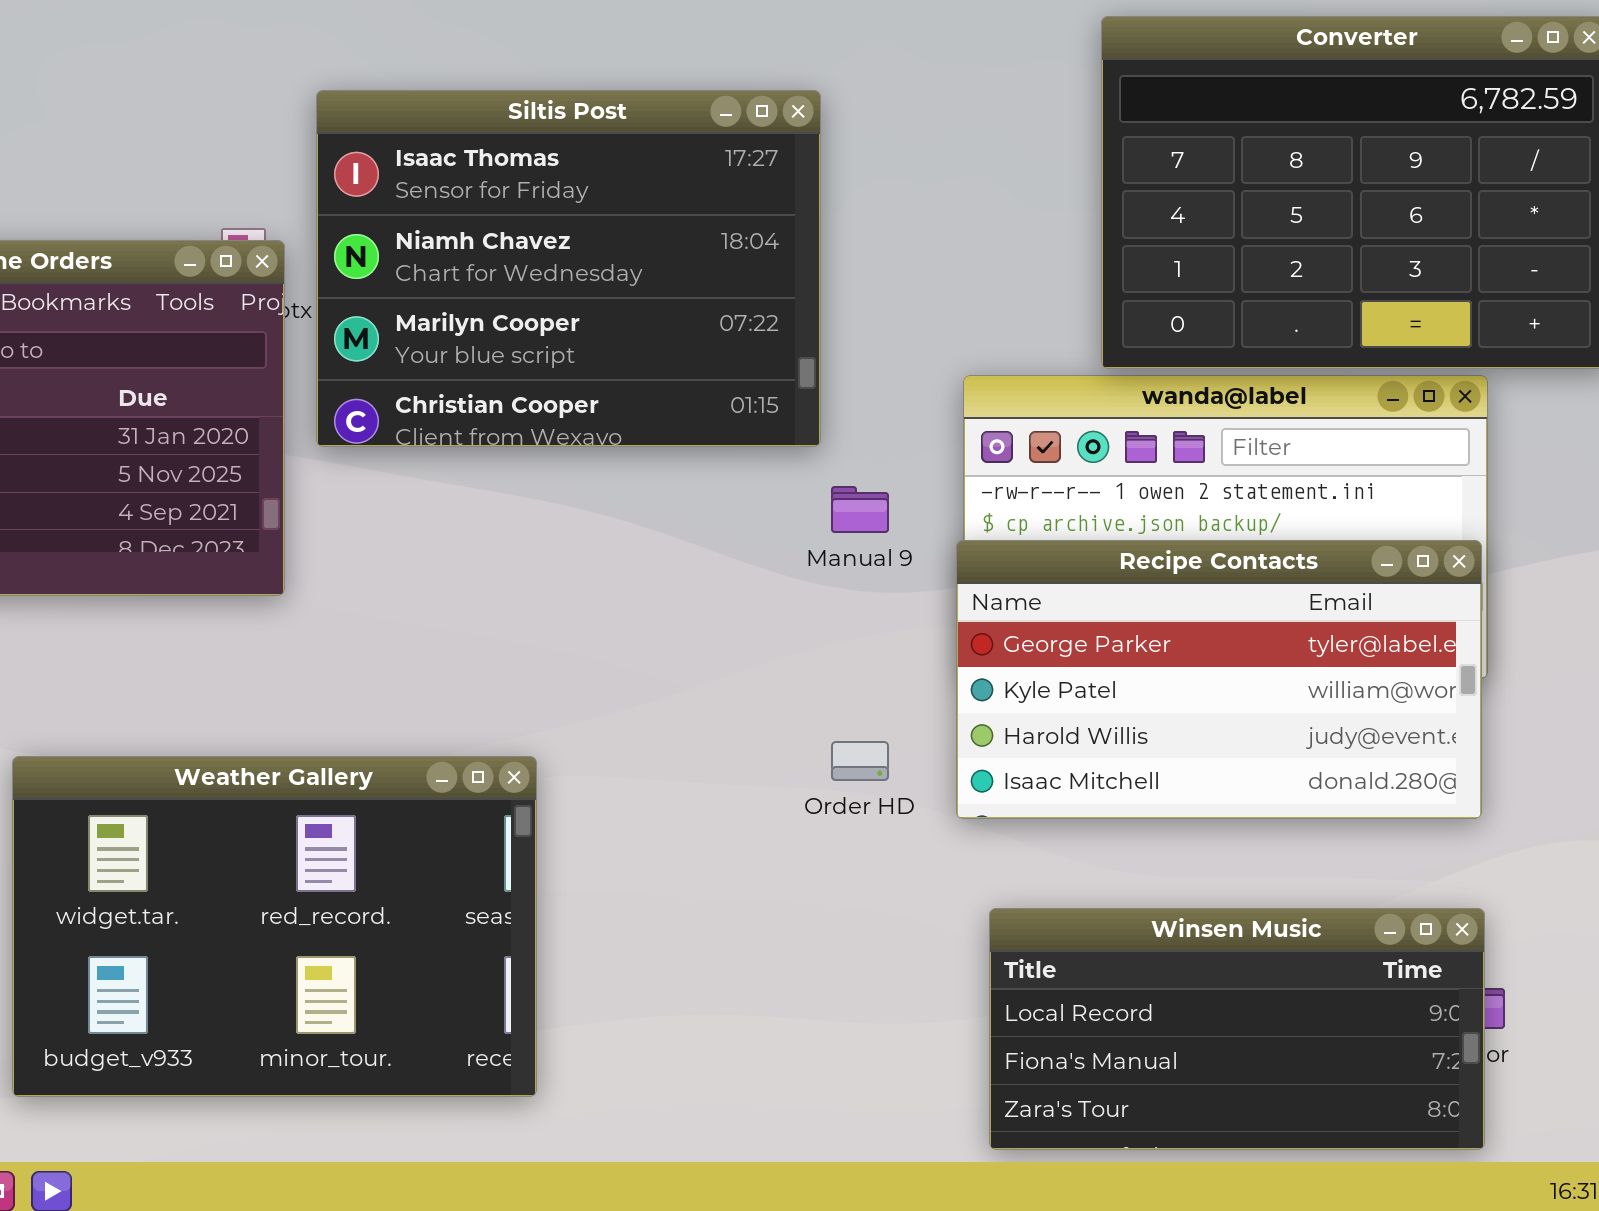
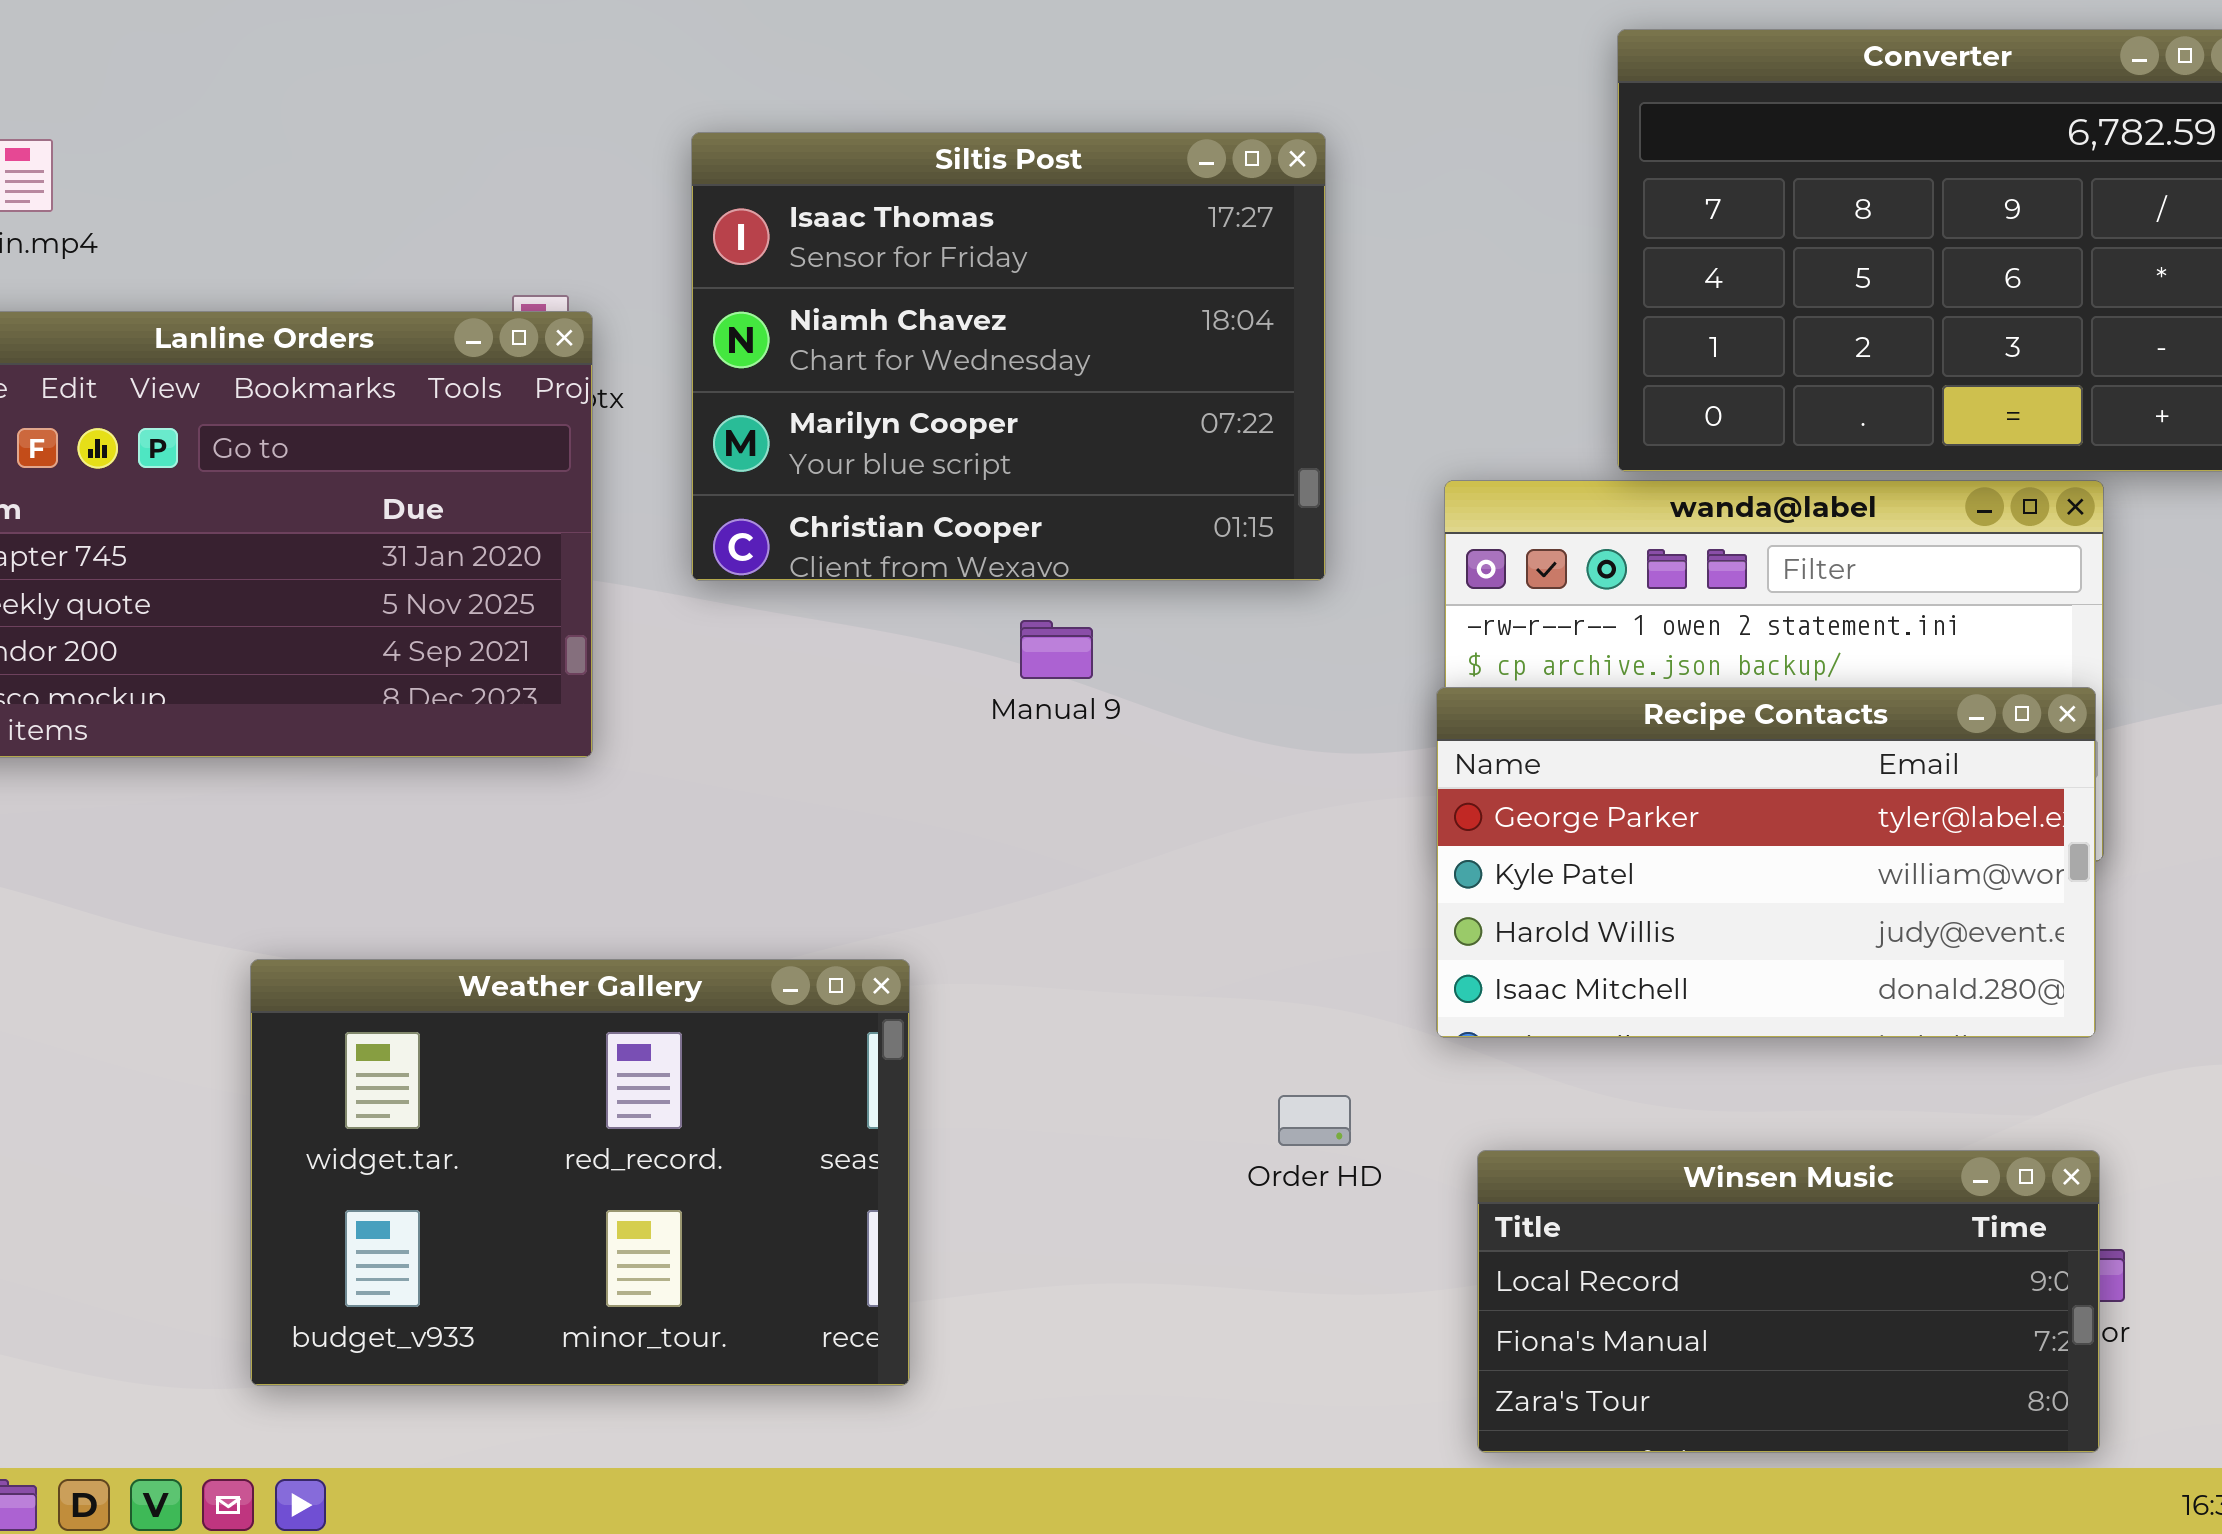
Siltis Post: [316,90,821,447] -> [691,132,1326,581], moved
Manual 9: [831,486,889,533] -> [1020,620,1093,679], moved
Order HD: [831,741,889,781] -> [1278,1095,1351,1146], moved

